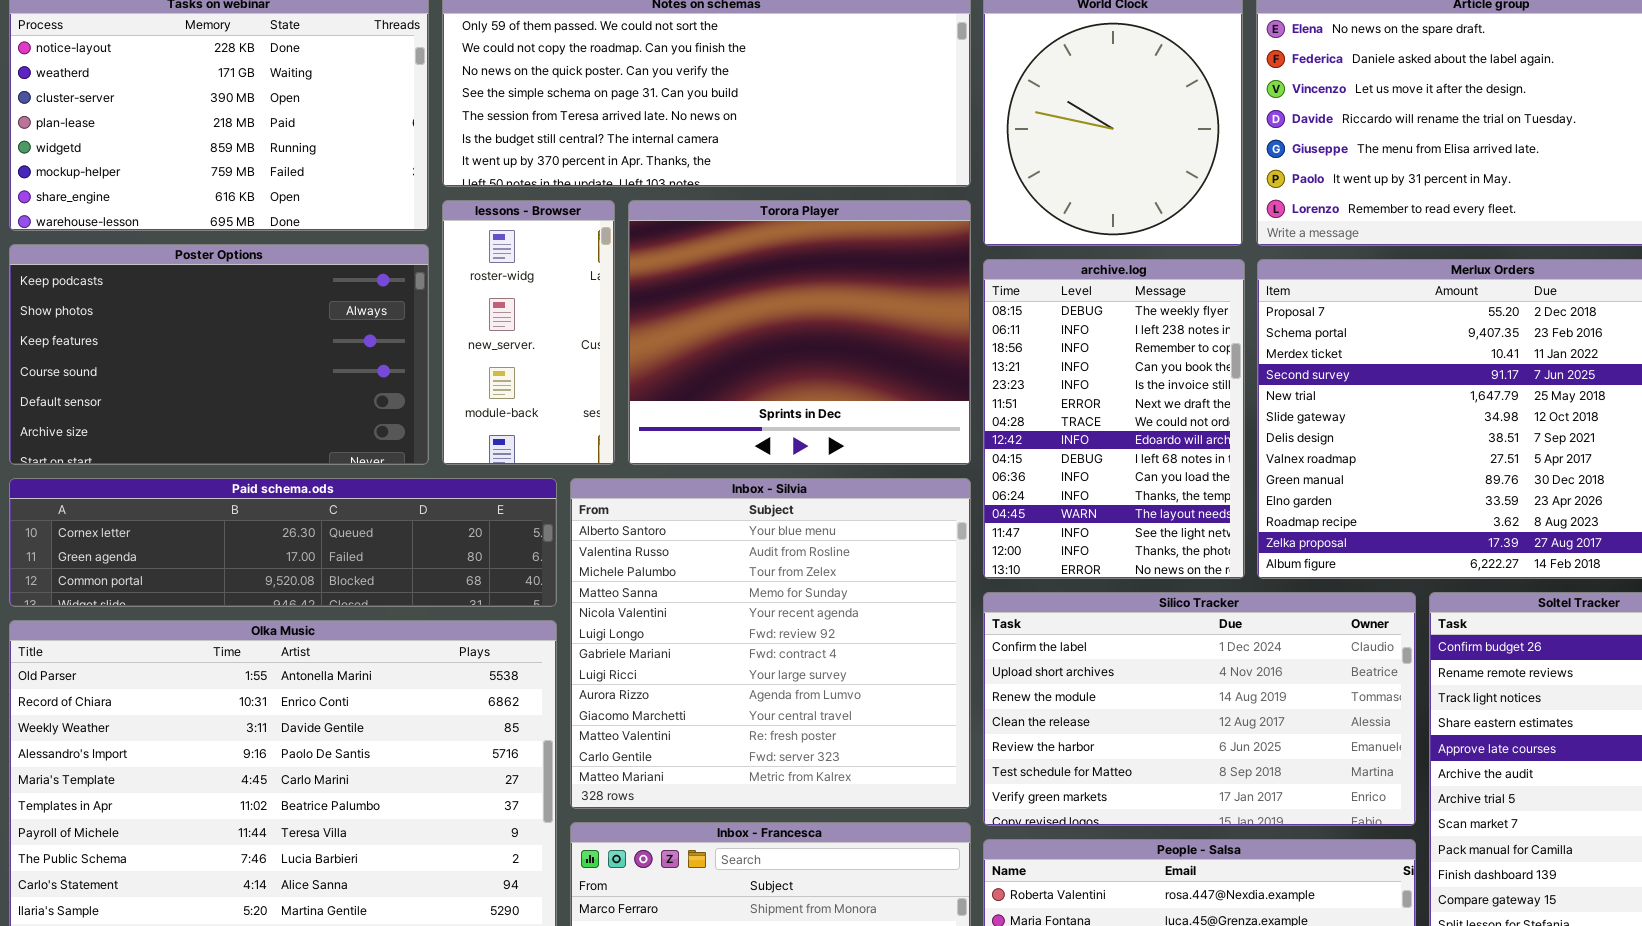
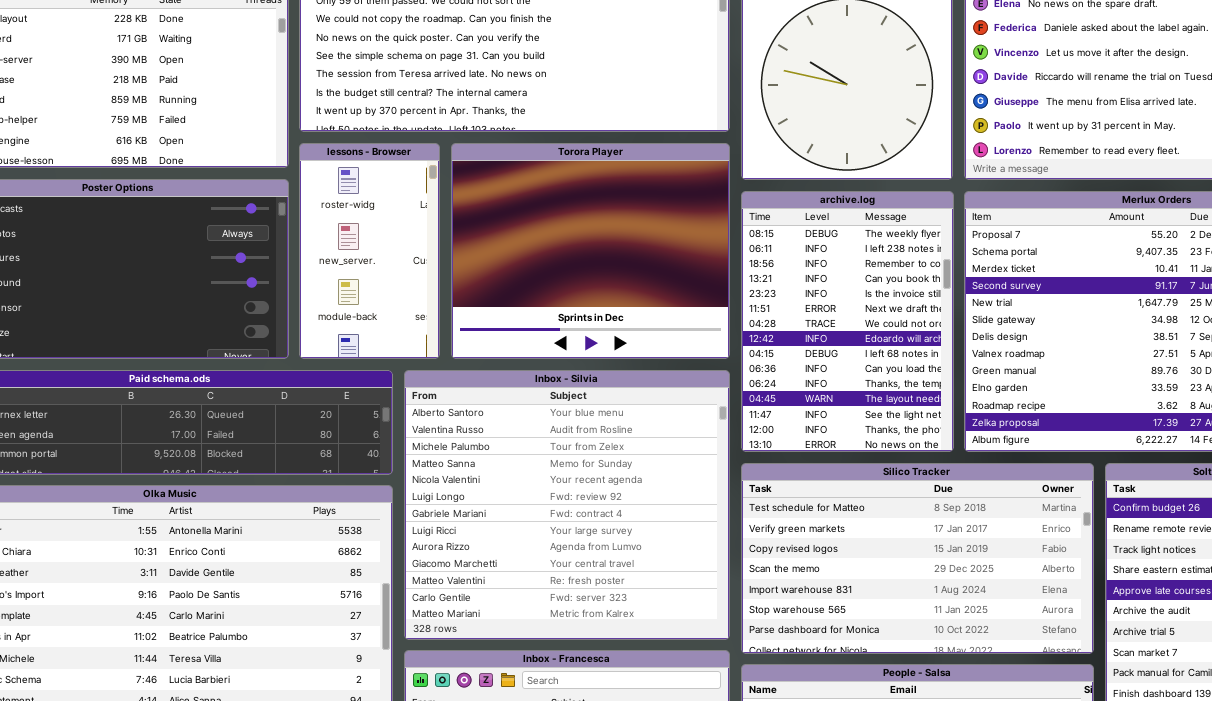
Silico Tracker: [983,592,1416,826] -> [741,463,1094,654], scrolled down 5 rows

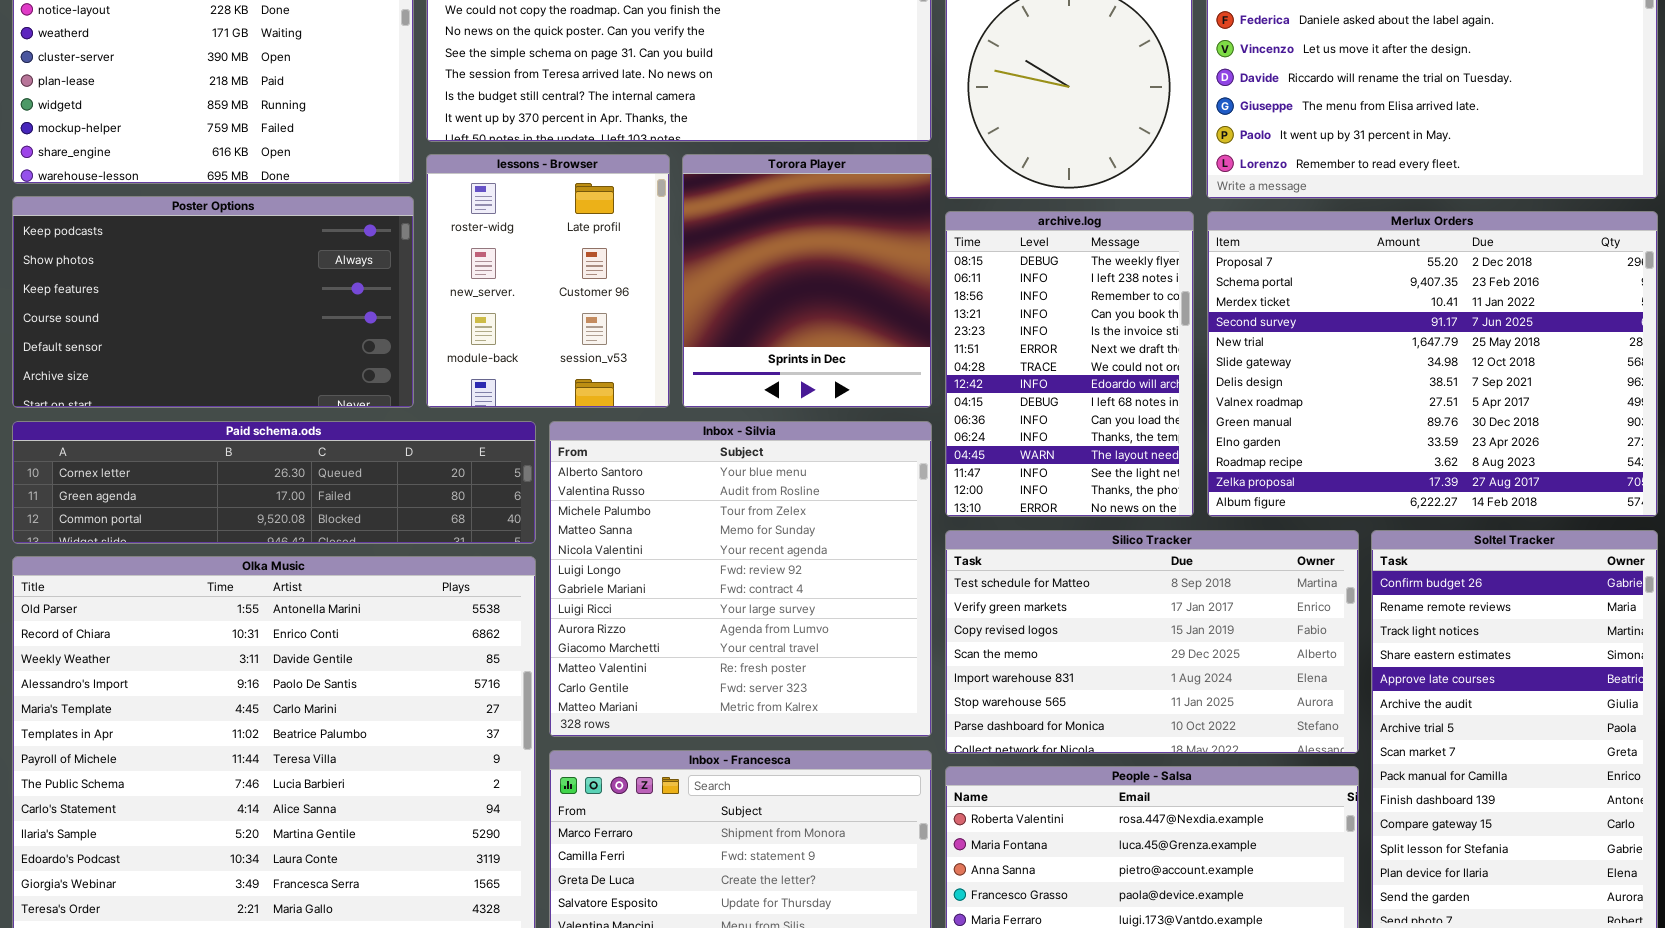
lessons - Browser: [299,143,440,359] -> [426,154,670,408], resized
Torora Player: [451,143,730,359] -> [682,154,932,408], resized

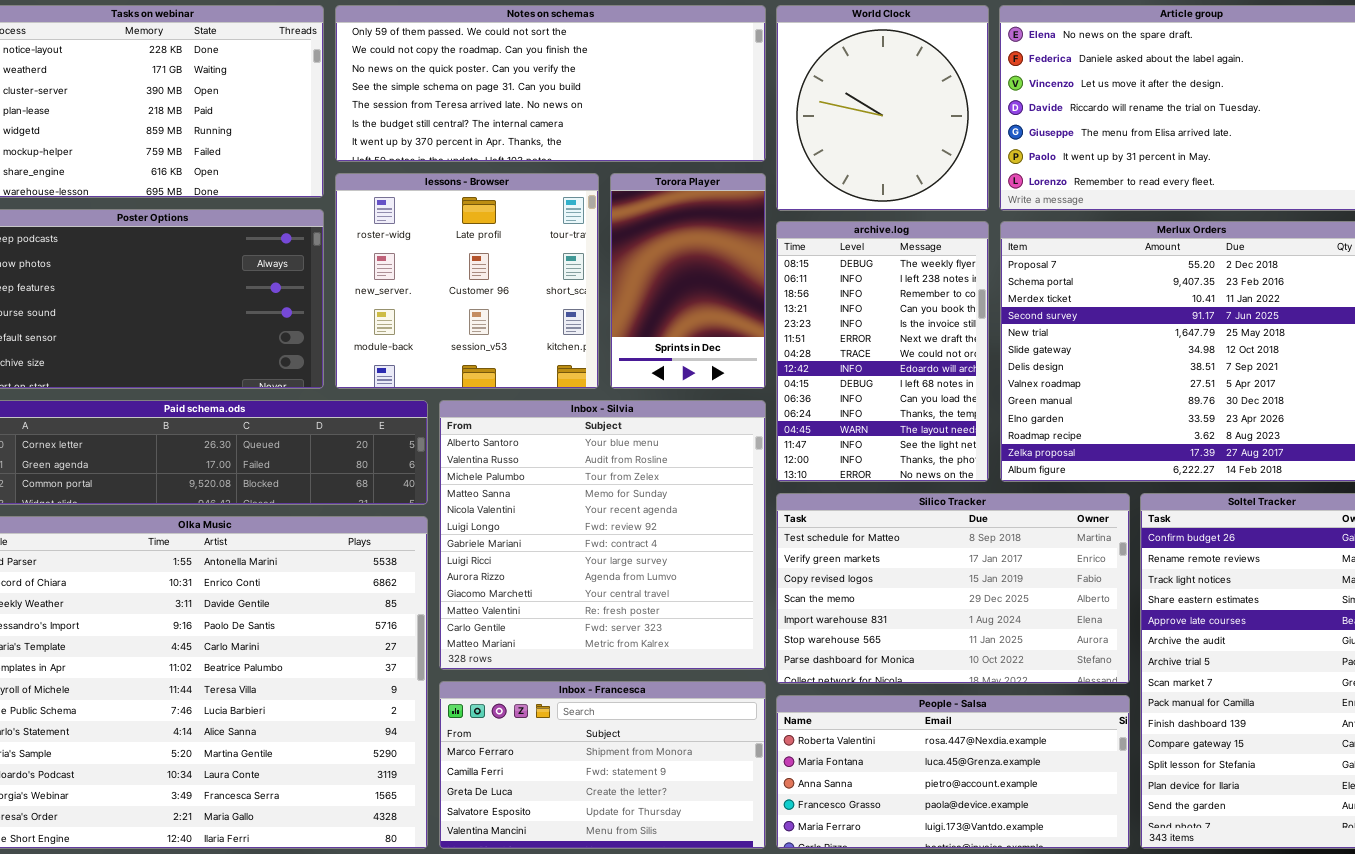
lessons - Browser: [426,154,670,408] -> [335,173,599,389], resized
Torora Player: [682,154,932,408] -> [610,173,766,389], resized

